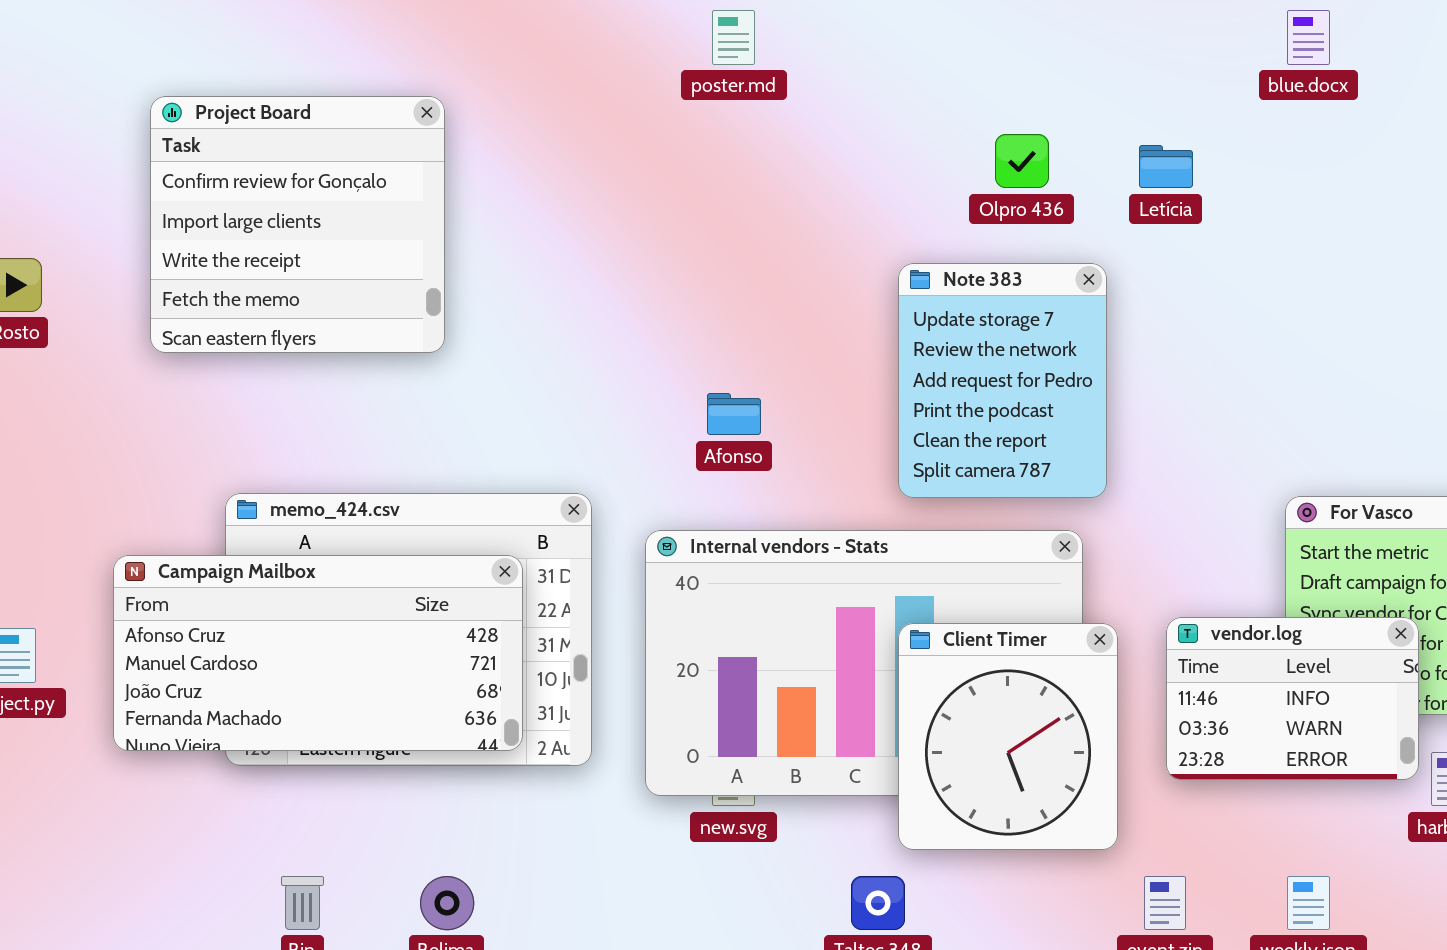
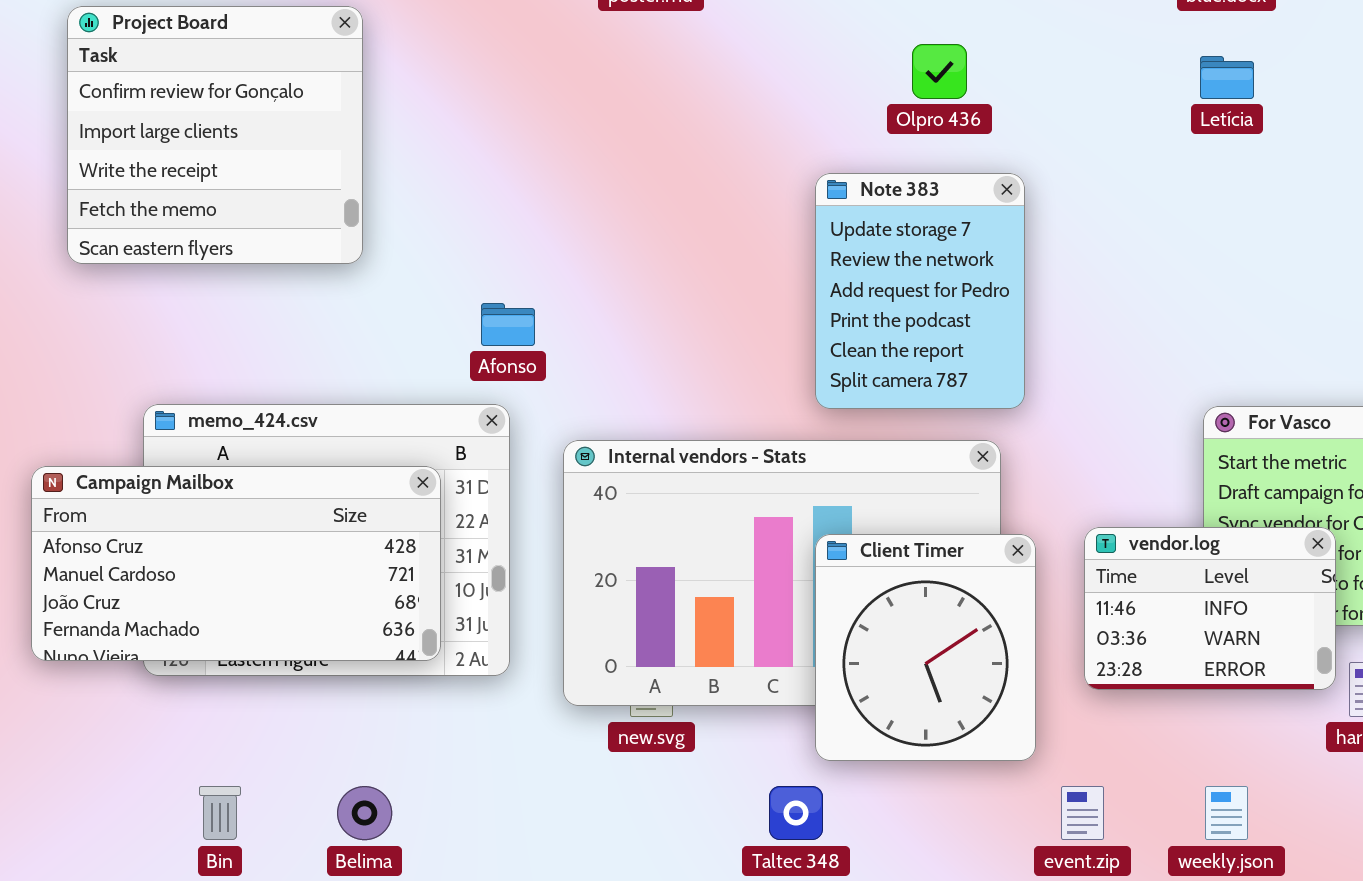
Letícia: [1139,145,1193,188] -> [1200,56,1254,99], moved
Afonso: [707,393,761,435] -> [481,303,535,346], moved

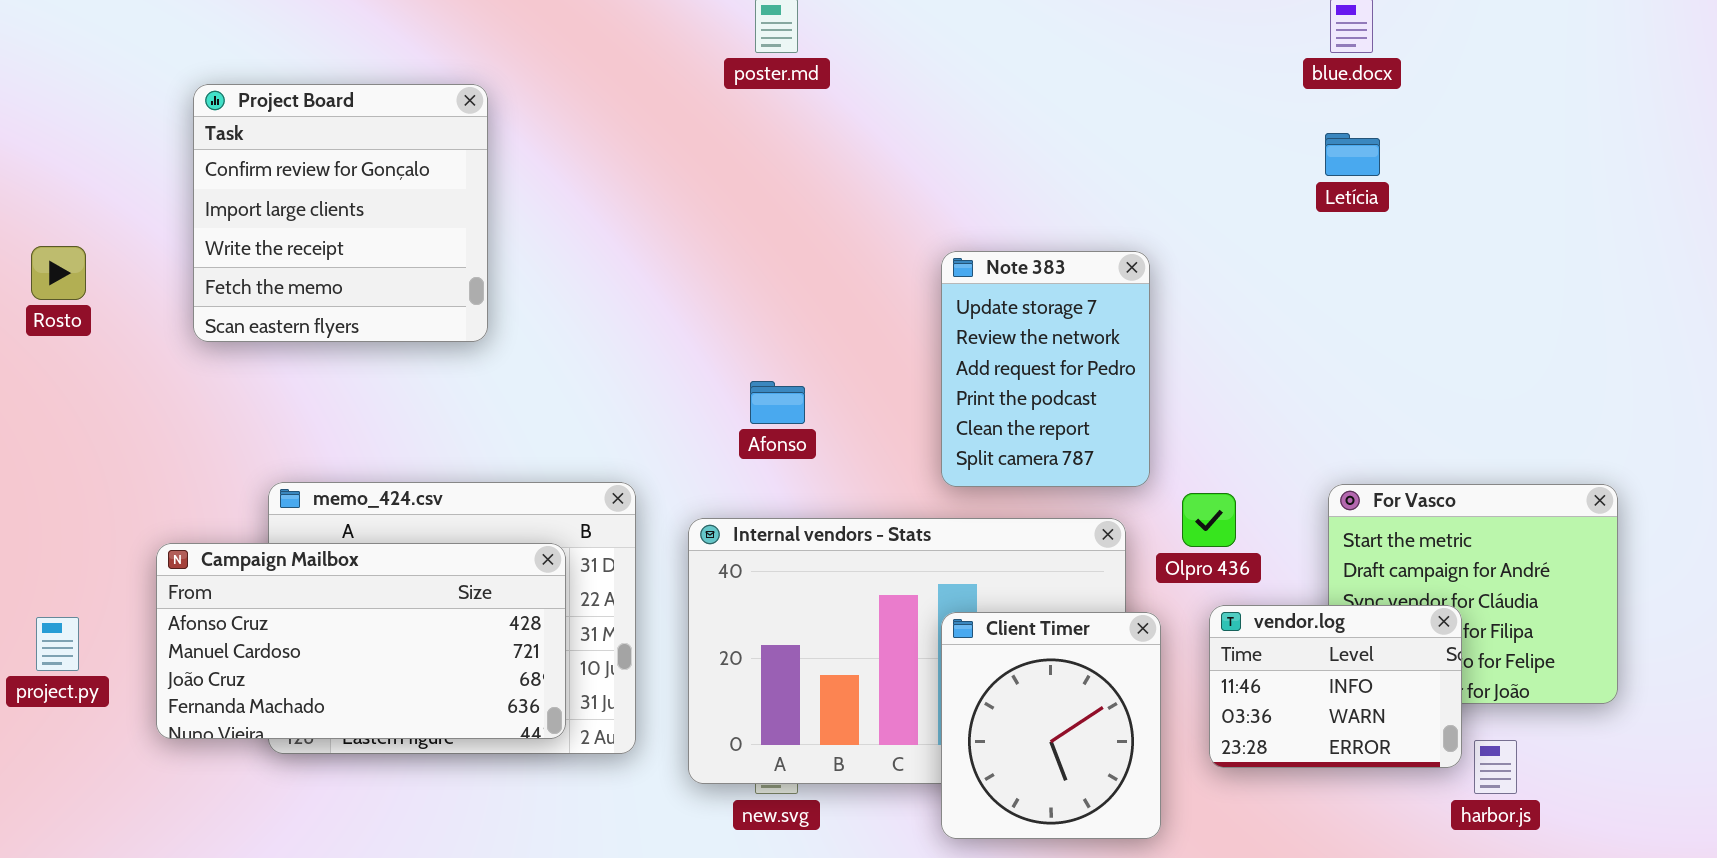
Olpro 436: [912,44,967,99] -> [1182,493,1236,547], moved
Afonso: [481,303,535,346] -> [750,381,805,424], moved

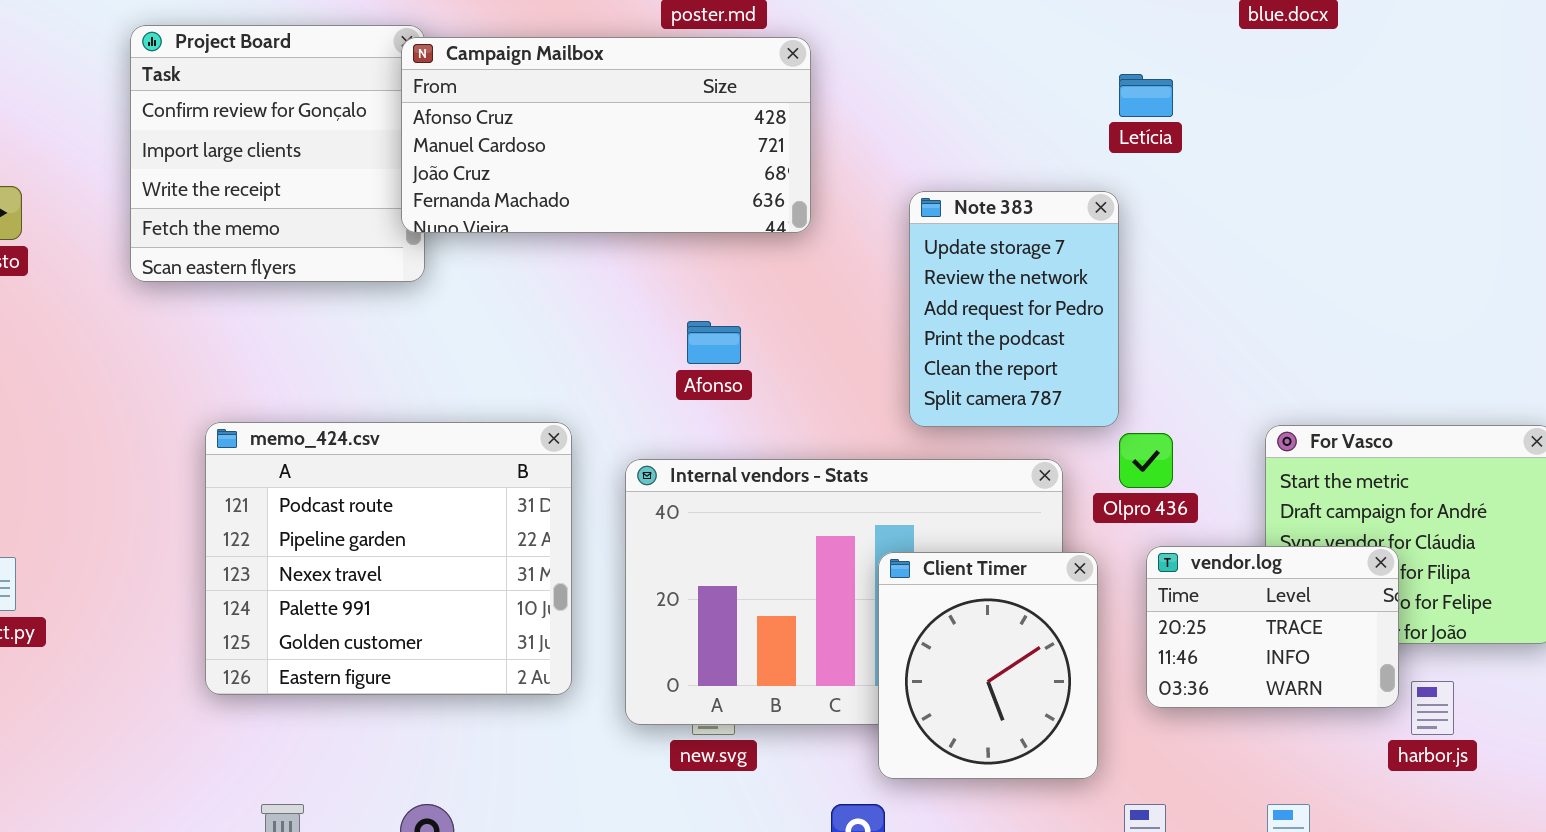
Letícia: [1325,133,1380,176] -> [1119,74,1173,117], moved
Note 383: [941,251,1150,487] -> [909,191,1119,427], moved
Campaign Mailbox: [156,543,566,739] -> [401,37,811,233], moved
vendor.log: [1209,605,1462,768] -> [1146,546,1399,708], scrolled up 1 row

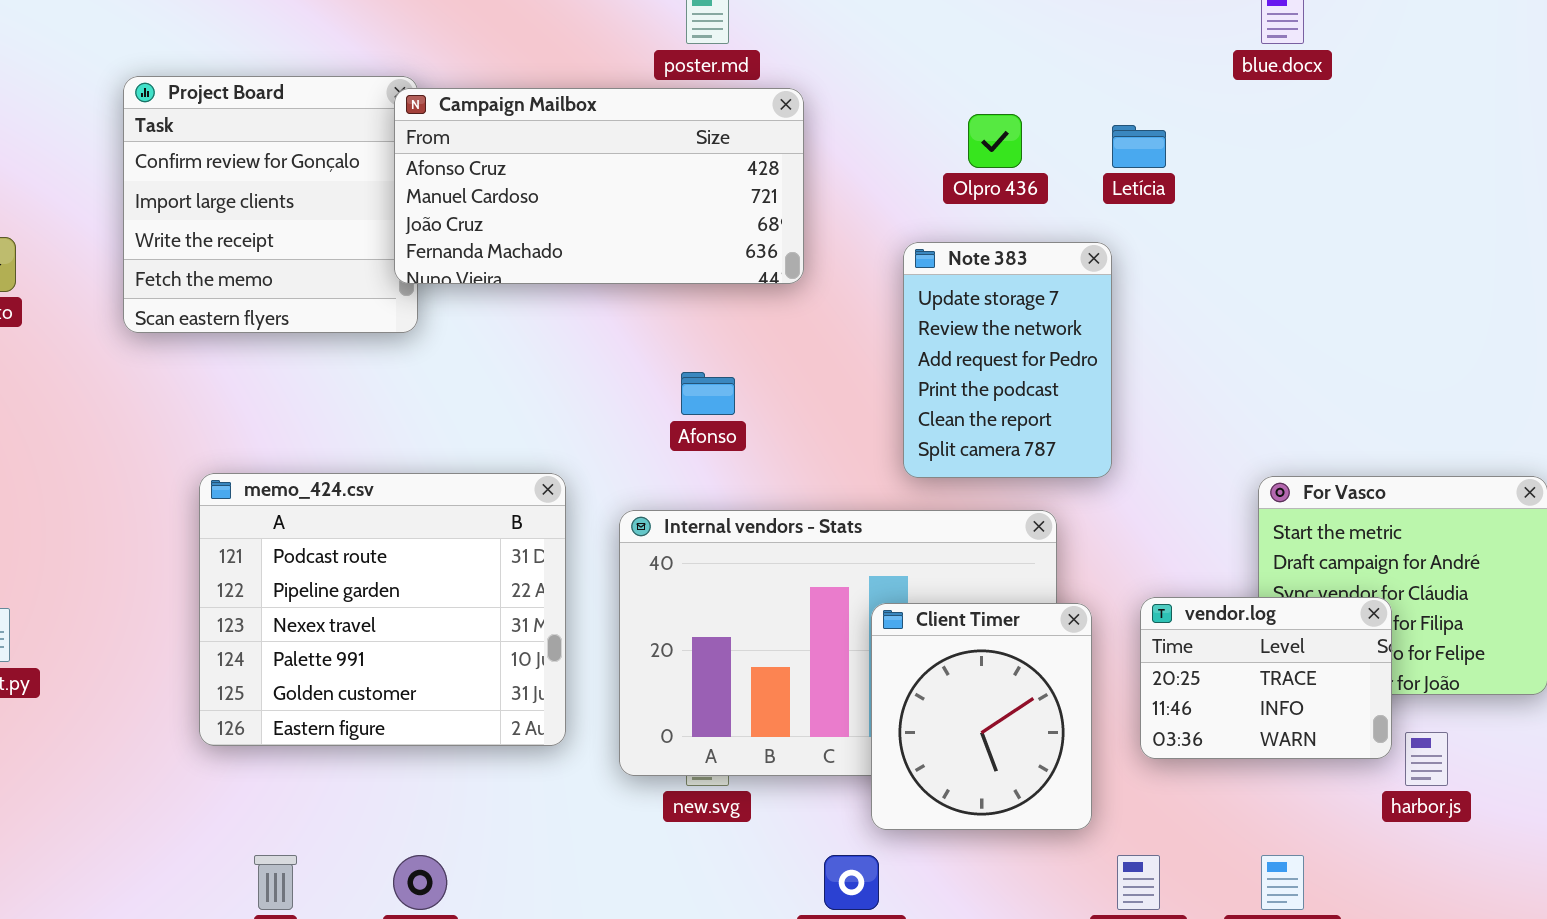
Olpro 436: [1119,433,1173,488] -> [968,114,1022,168], moved

